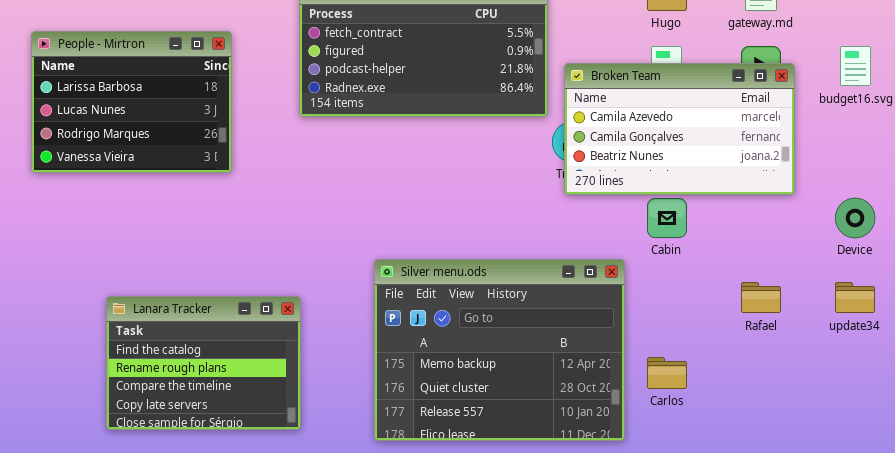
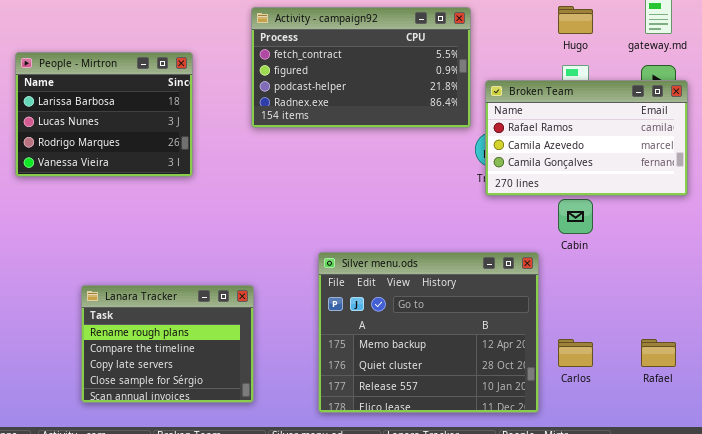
Broken Team: [564,63,795,195] -> [485,80,688,196], scrolled up 1 row
Rafael: [741,282,781,313] -> [641,339,676,367], moved
Lanara Tracker: [106,296,301,430] -> [81,285,254,403], scrolled down 1 row

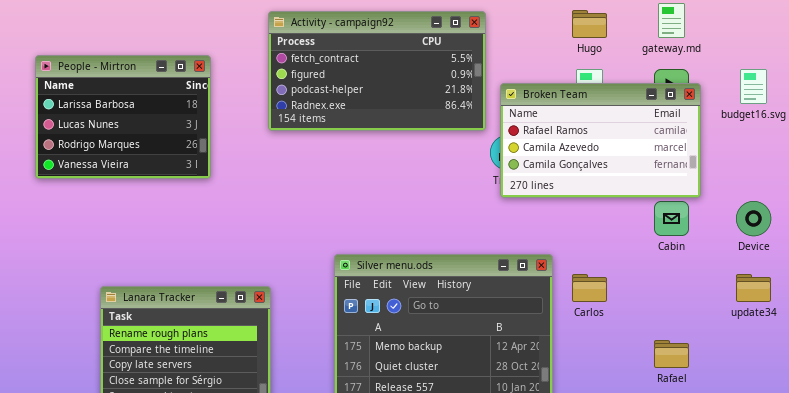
Cabin: [558,199,593,234] -> [654,201,689,236], moved
Carlos: [558,339,593,367] -> [572,274,607,302], moved

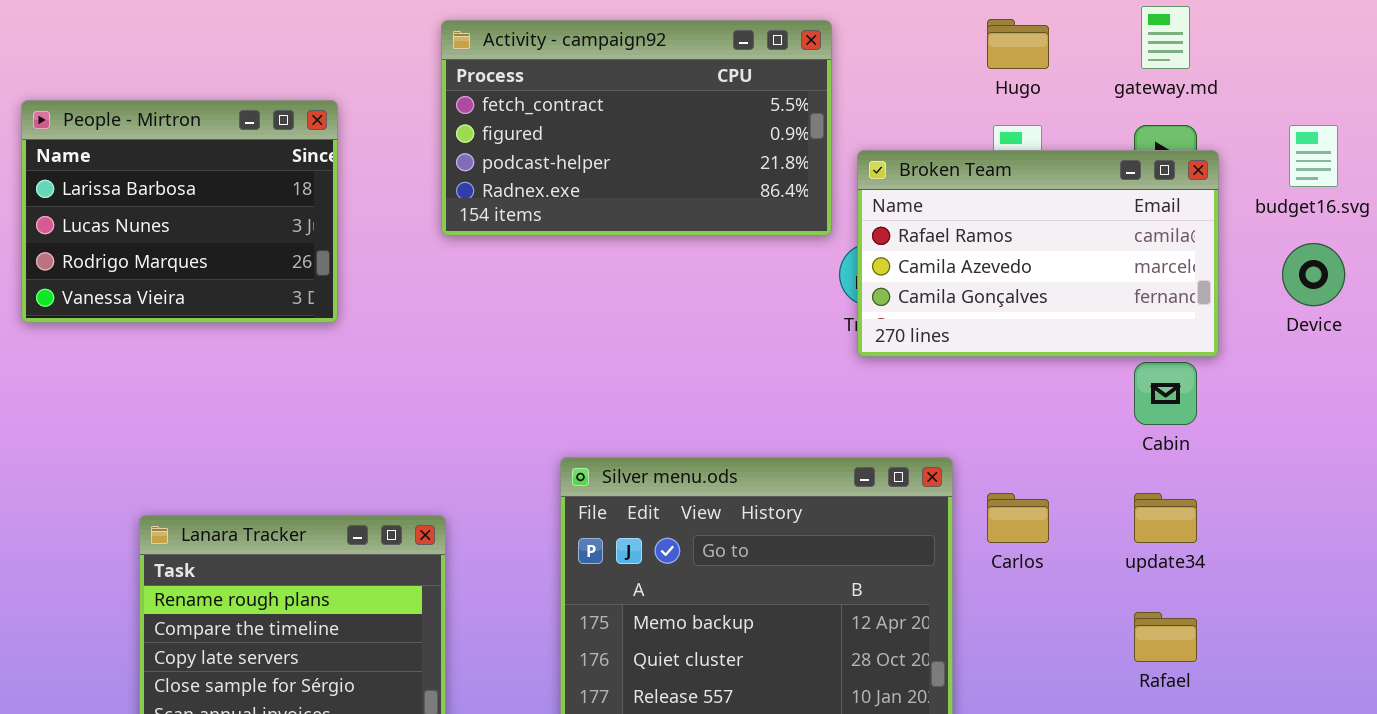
Device: [736,201,771,236] -> [1282,243,1345,306], moved
update34: [736,274,771,302] -> [1134,493,1197,543], moved

